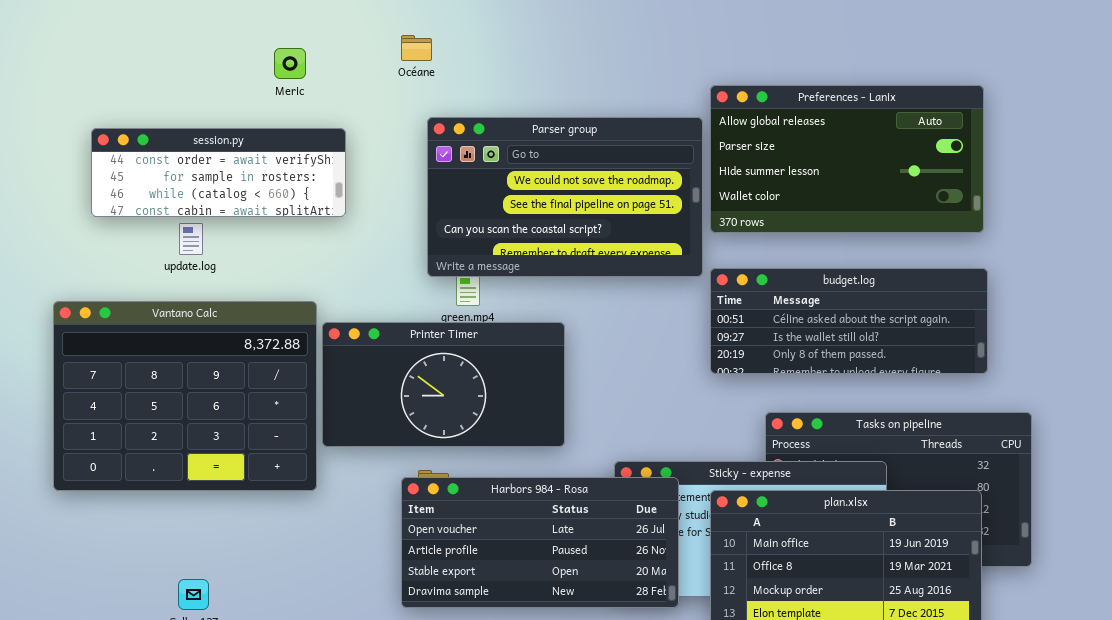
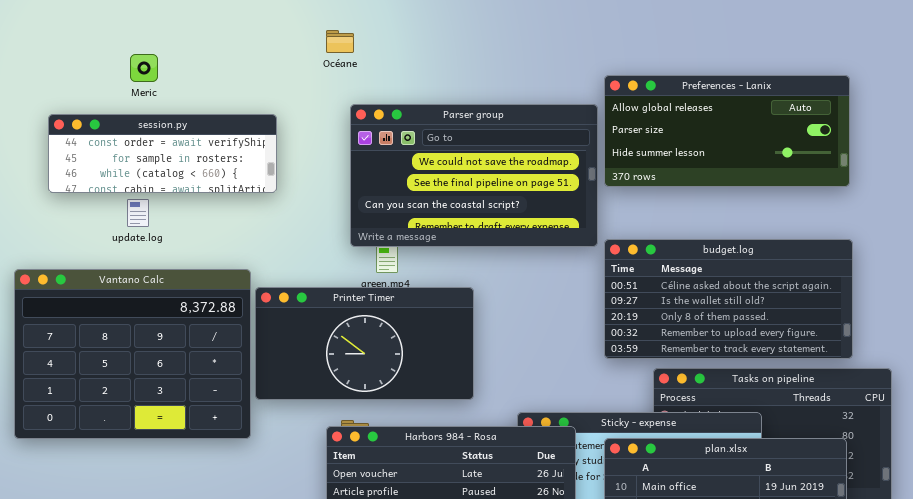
Meric: [274,48,306,79] -> [130,54,158,82], moved
Preferences - Lanix: [710,85,984,233] -> [604,75,850,187], resized
budget.log: [710,268,988,374] -> [604,239,853,359], resized

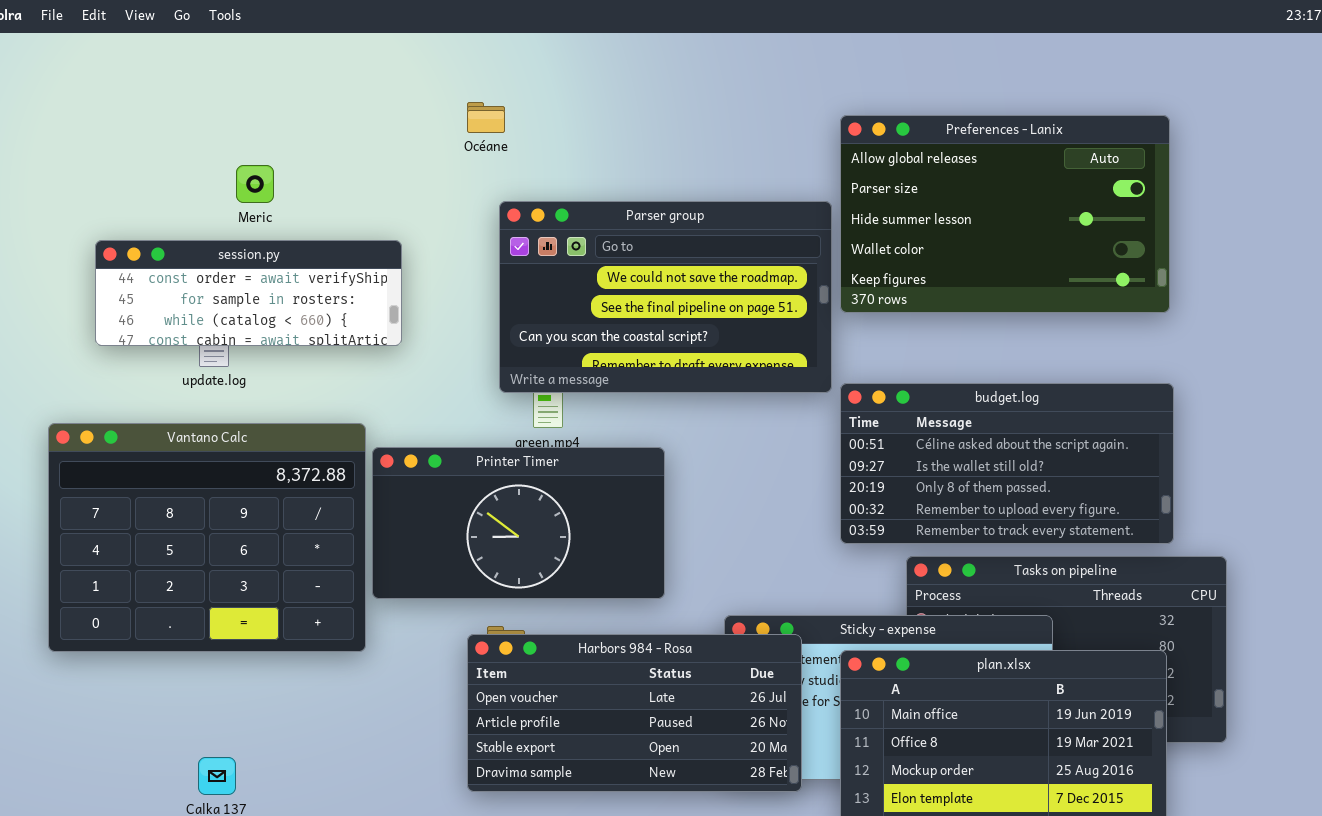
Meric: [130,54,158,82] -> [236,165,274,203], moved
Preferences - Lanix: [604,75,850,187] -> [840,115,1170,313], resized
session.py: [48,114,277,193] -> [95,240,402,346], moved

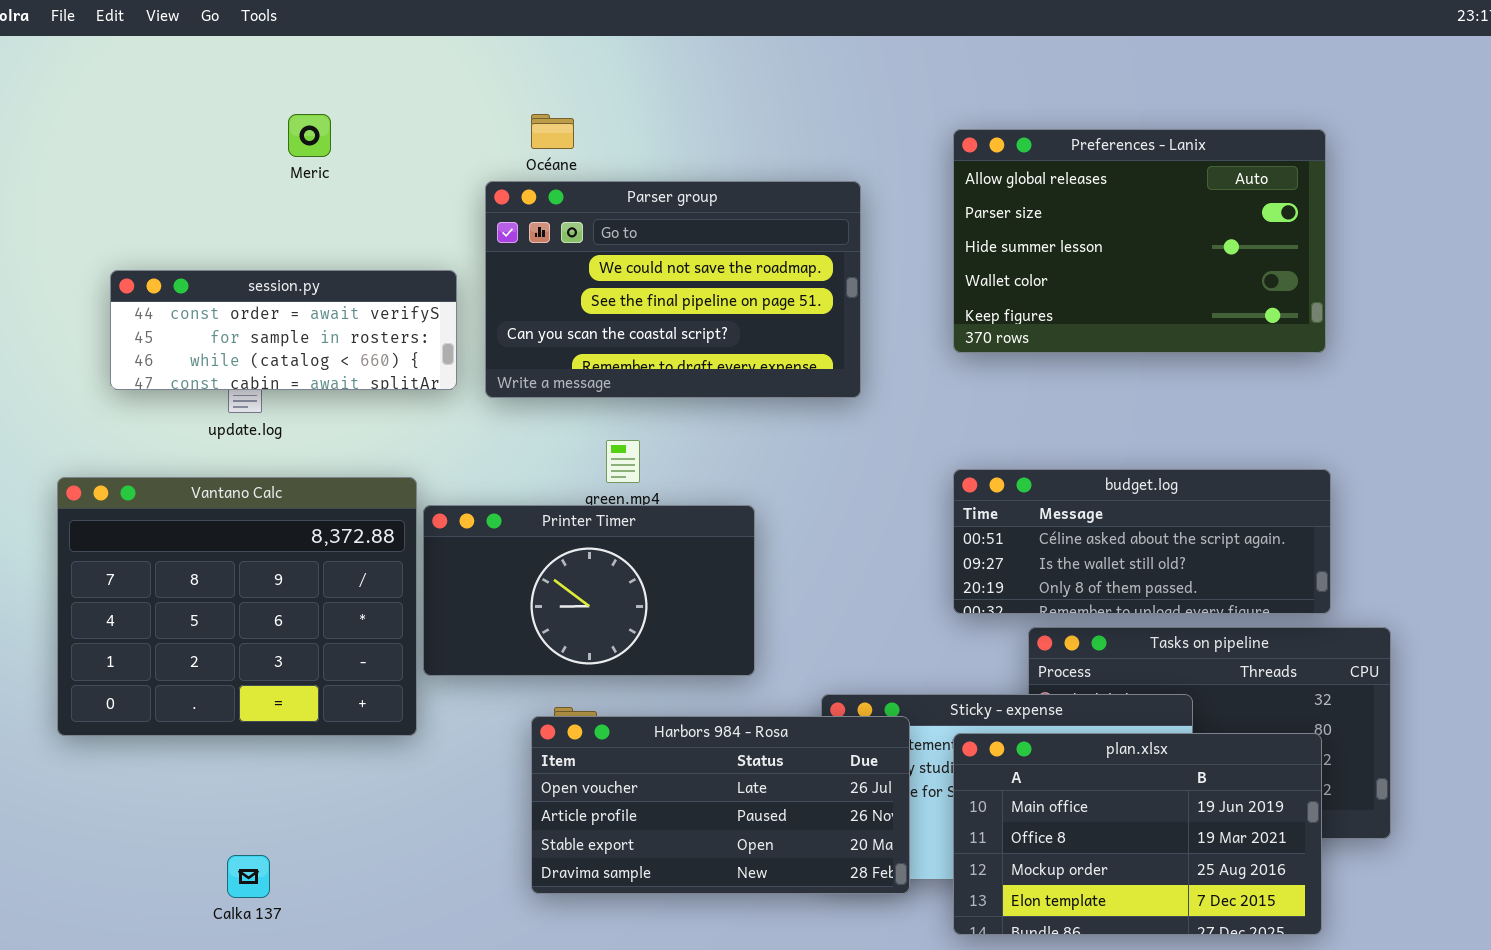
Meric: [236,165,274,203] -> [288,114,331,157], moved
Parser group: [499,201,832,393] -> [485,181,861,398], moved
budget.log: [840,383,1174,544] -> [953,469,1331,614], resized

